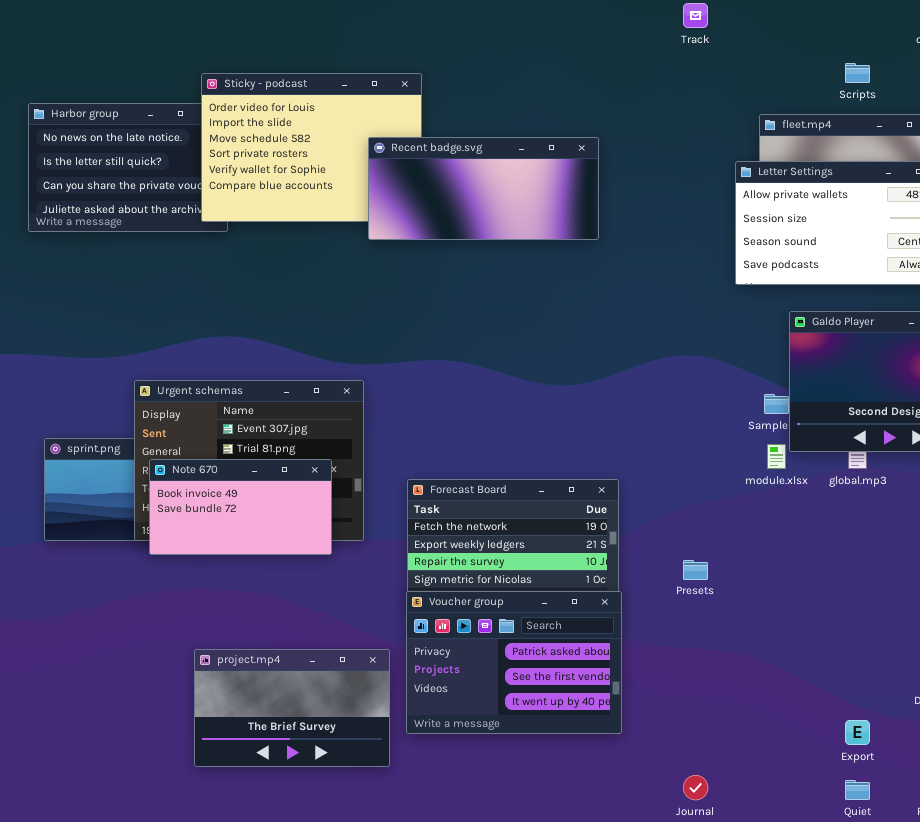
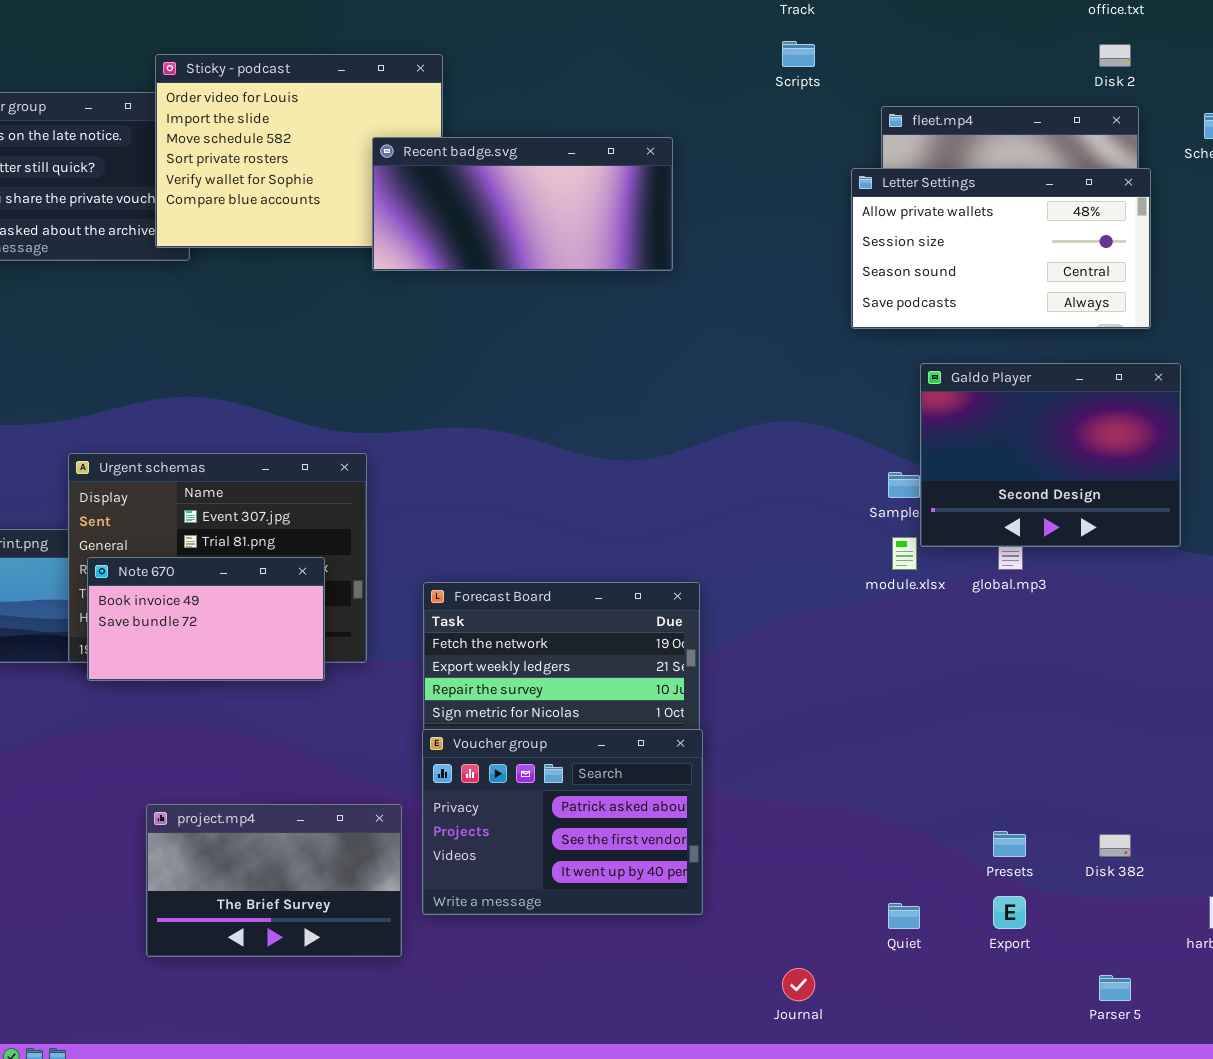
Scripts: [845,63,870,83] -> [782,41,815,67], moved
Presets: [683,560,708,580] -> [993,831,1026,857], moved
Quiet: [845,780,870,800] -> [888,903,920,929], moved

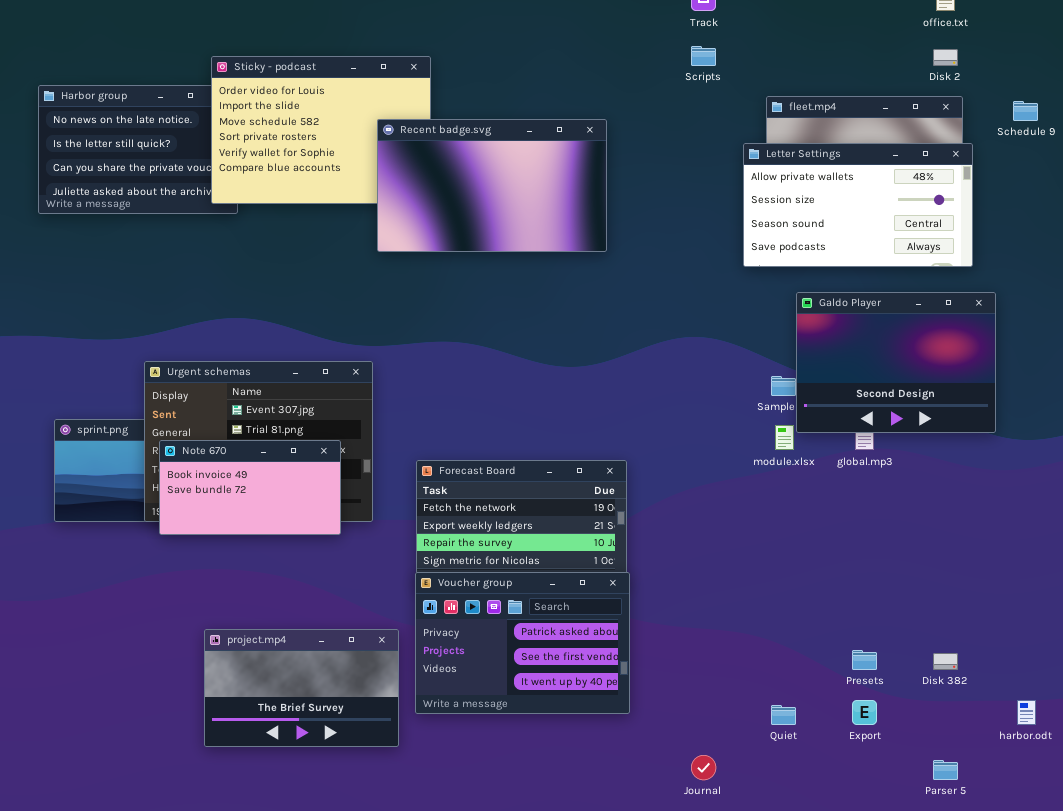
Recent badge.svg: [372,137,673,271] -> [377,119,607,252], resized

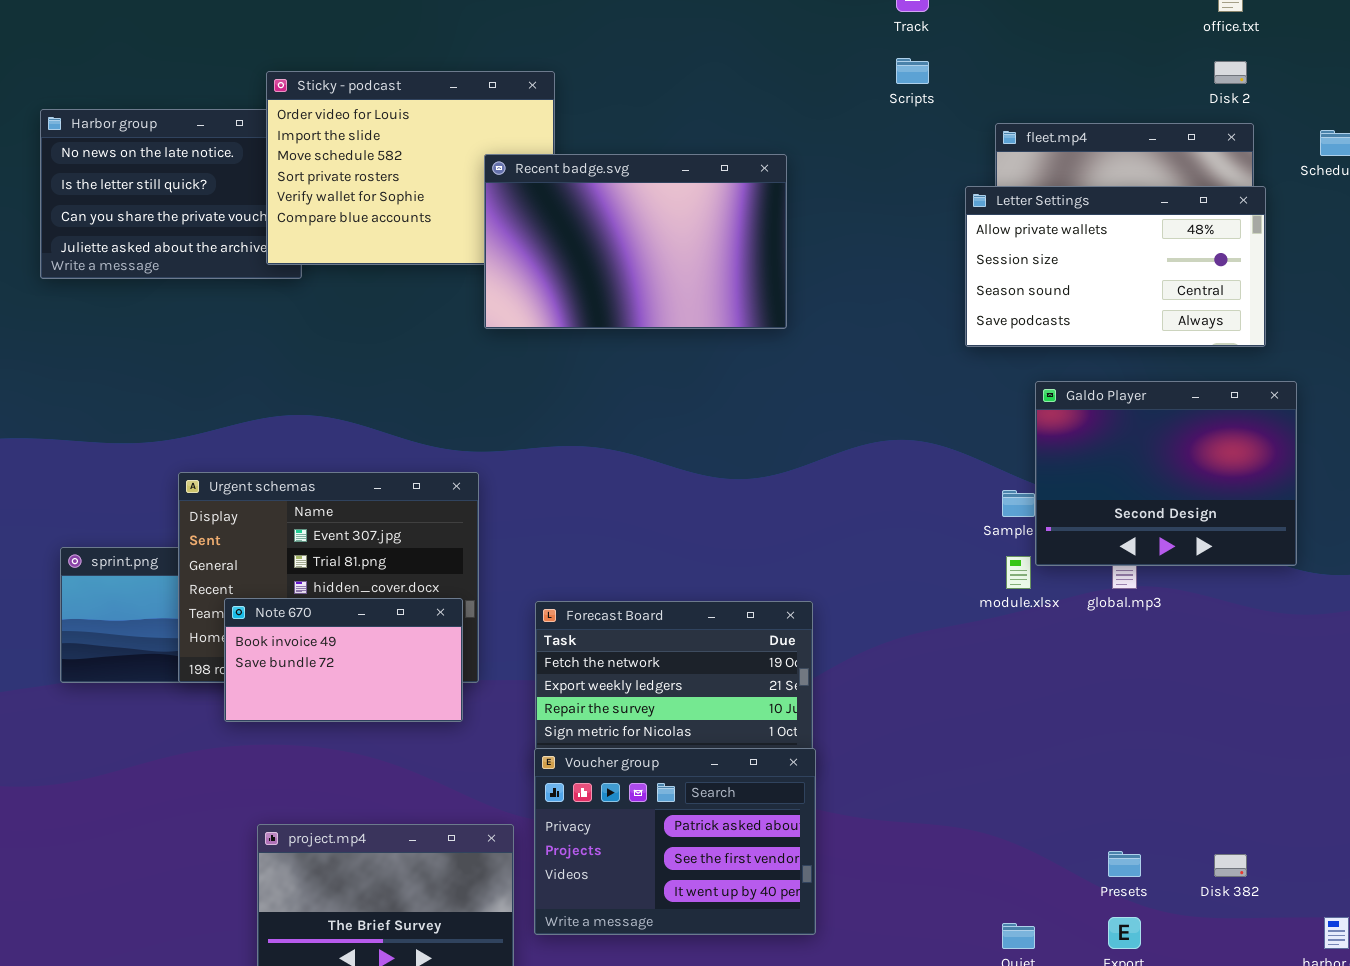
Note 670: [159,440,341,535] -> [224,598,463,722], moved

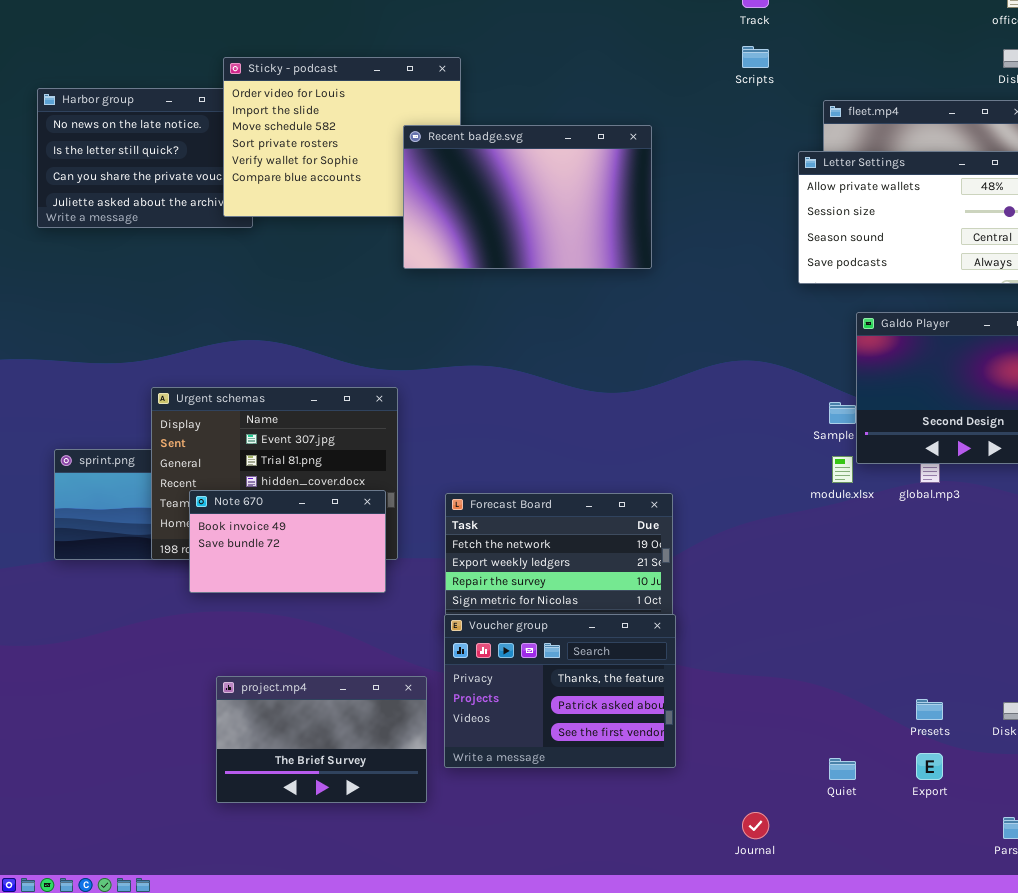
Voucher group: [534,748,816,935] -> [444,614,676,768], scrolled up 1 row

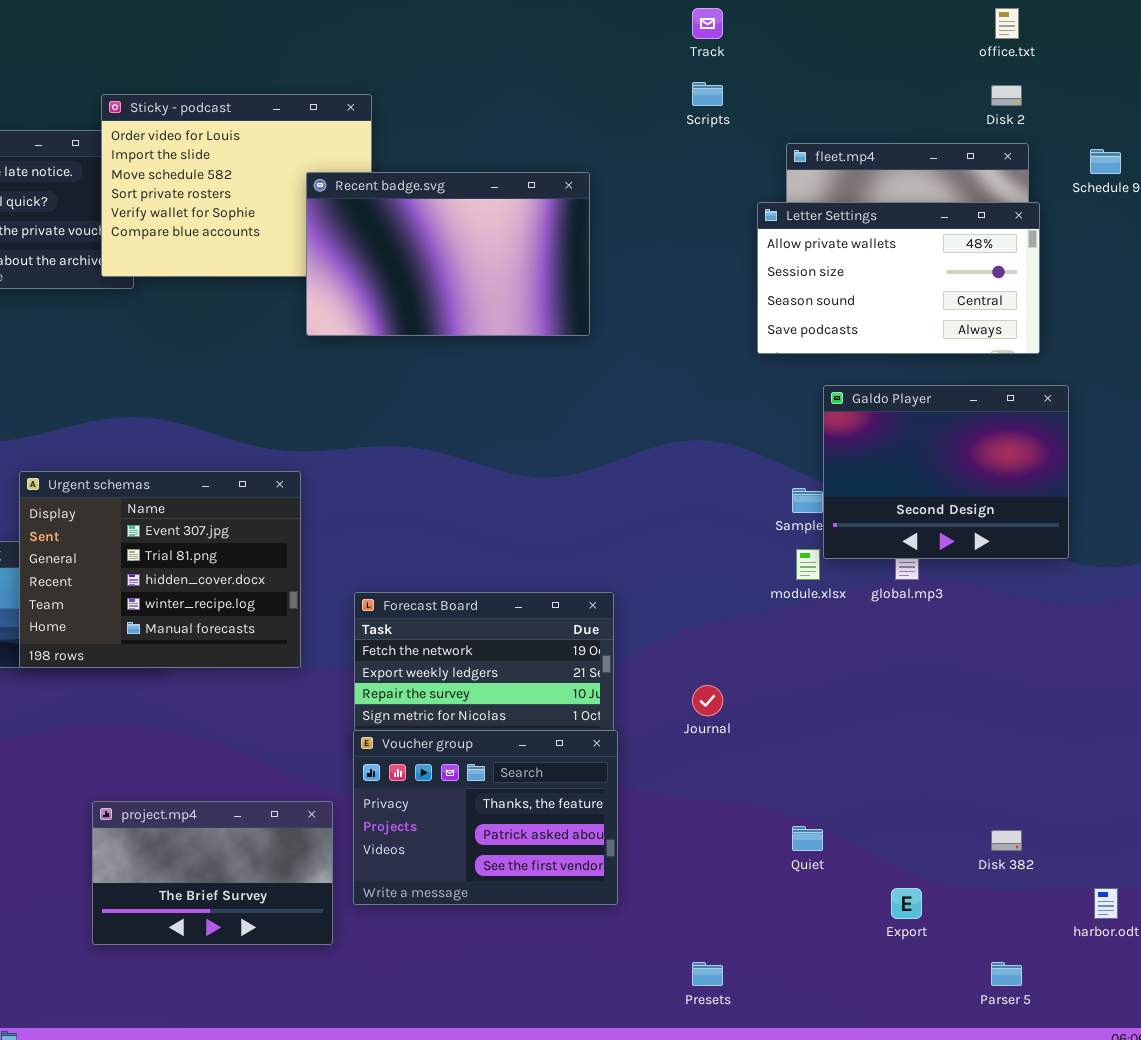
Note 670: [189,490,386,593] -> none, closed
Presets: [916,699,943,720] -> [692,962,723,986], moved
Quiet: [829,758,856,780] -> [792,826,823,851], moved
Journal: [742,812,769,839] -> [692,685,723,716], moved

